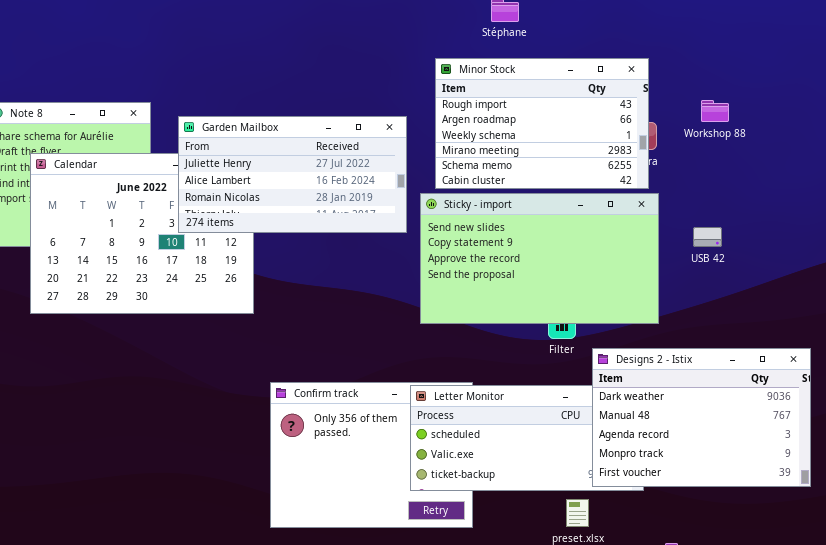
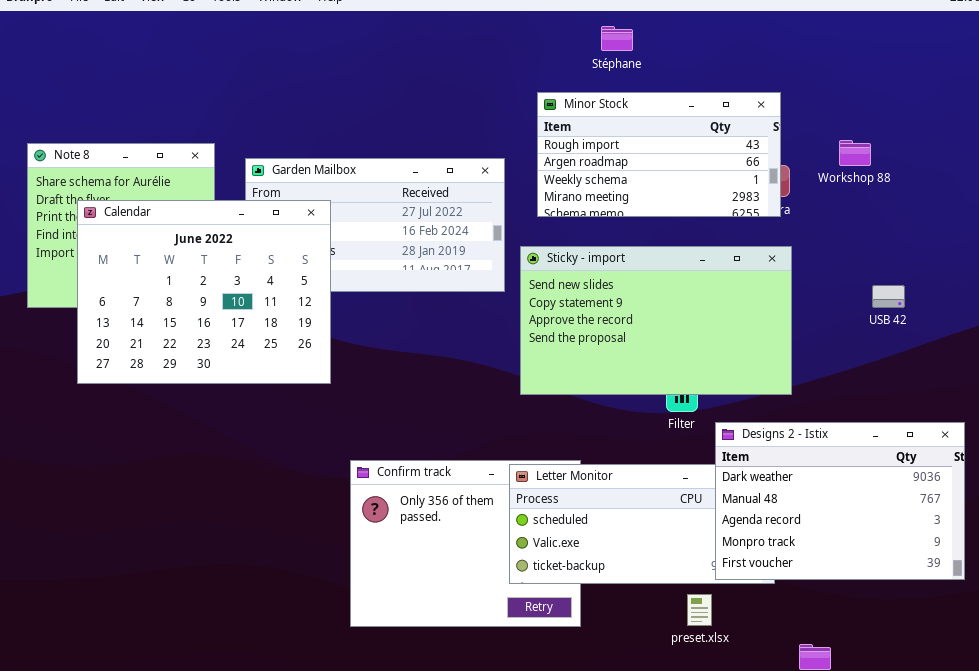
Minor Stock: [435,58,649,189] -> [537,92,781,217], resized
Calendar: [30,153,254,314] -> [77,200,331,384], raised
USB 42: [693,227,722,247] -> [872,285,905,308], moved

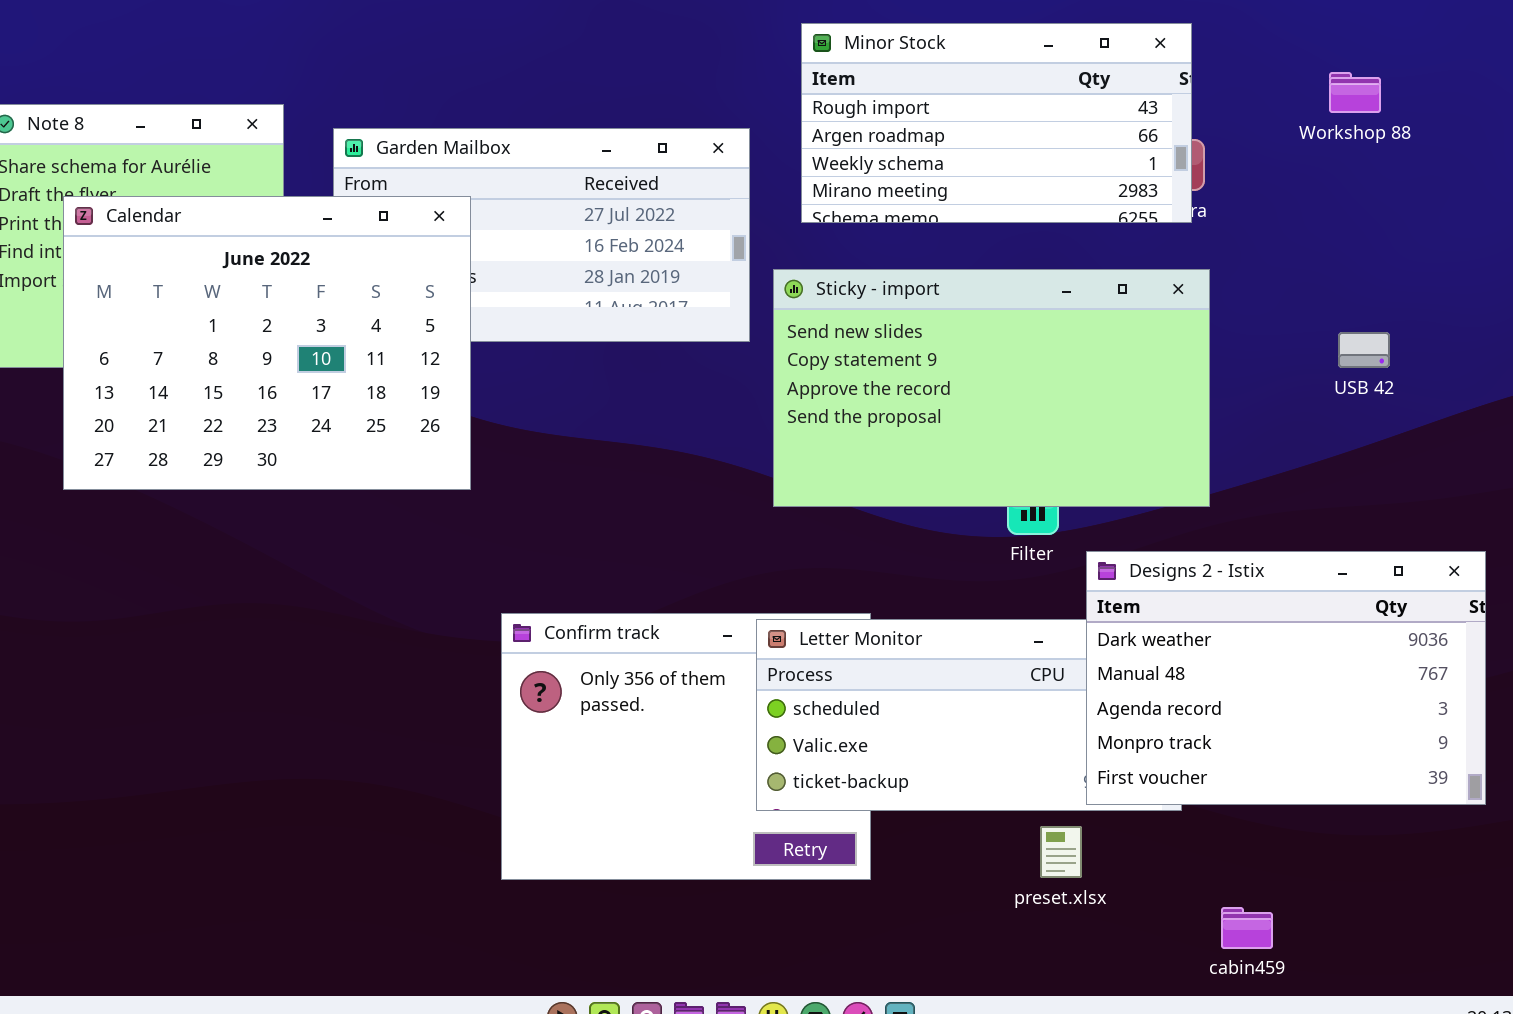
Workshop 88: [839,140,871,166] -> [1329,72,1381,113], moved

